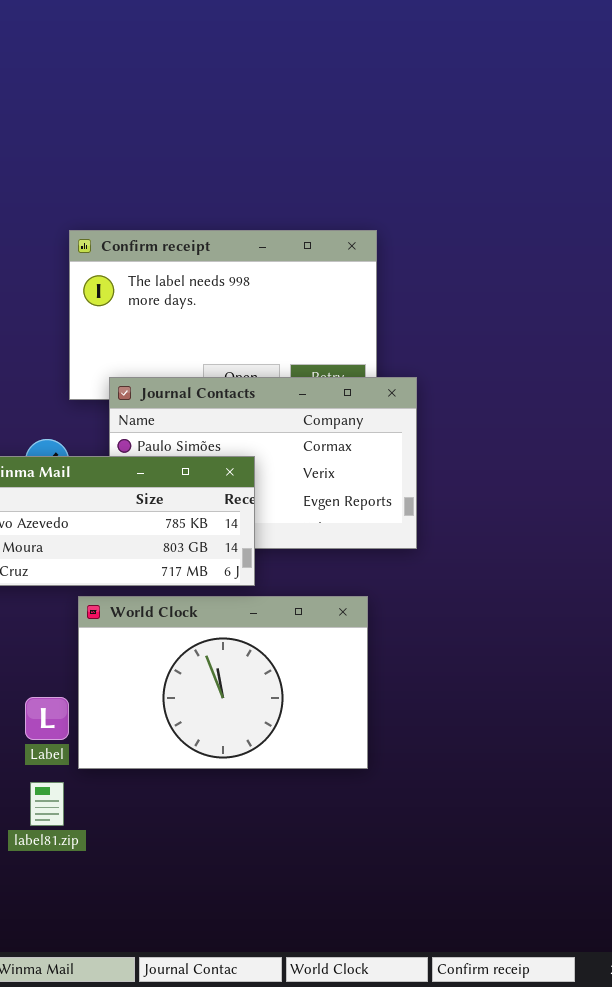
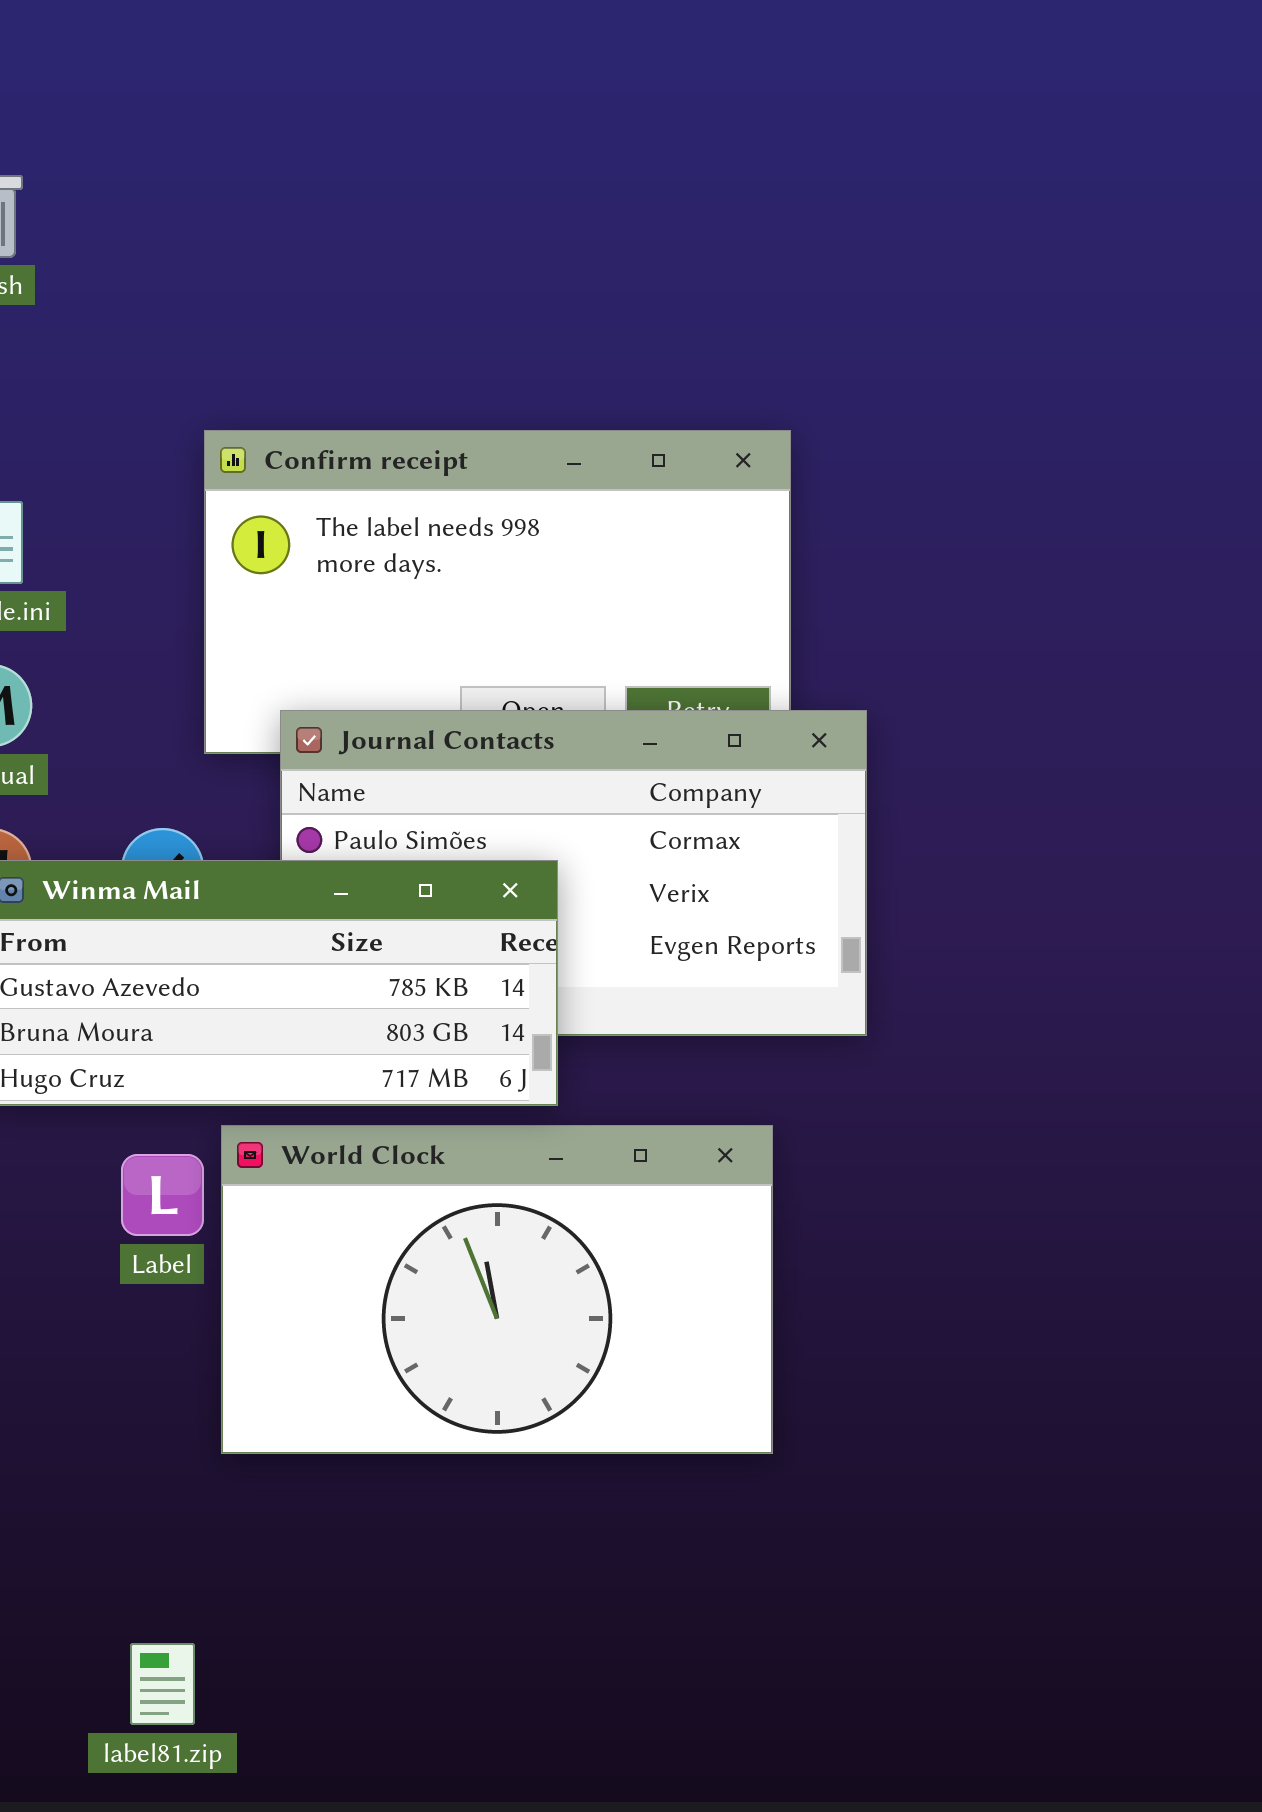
Label: [25,697,69,740] -> [121,1154,204,1236], moved
label81.zip: [30,782,64,826] -> [130,1643,195,1725], moved

